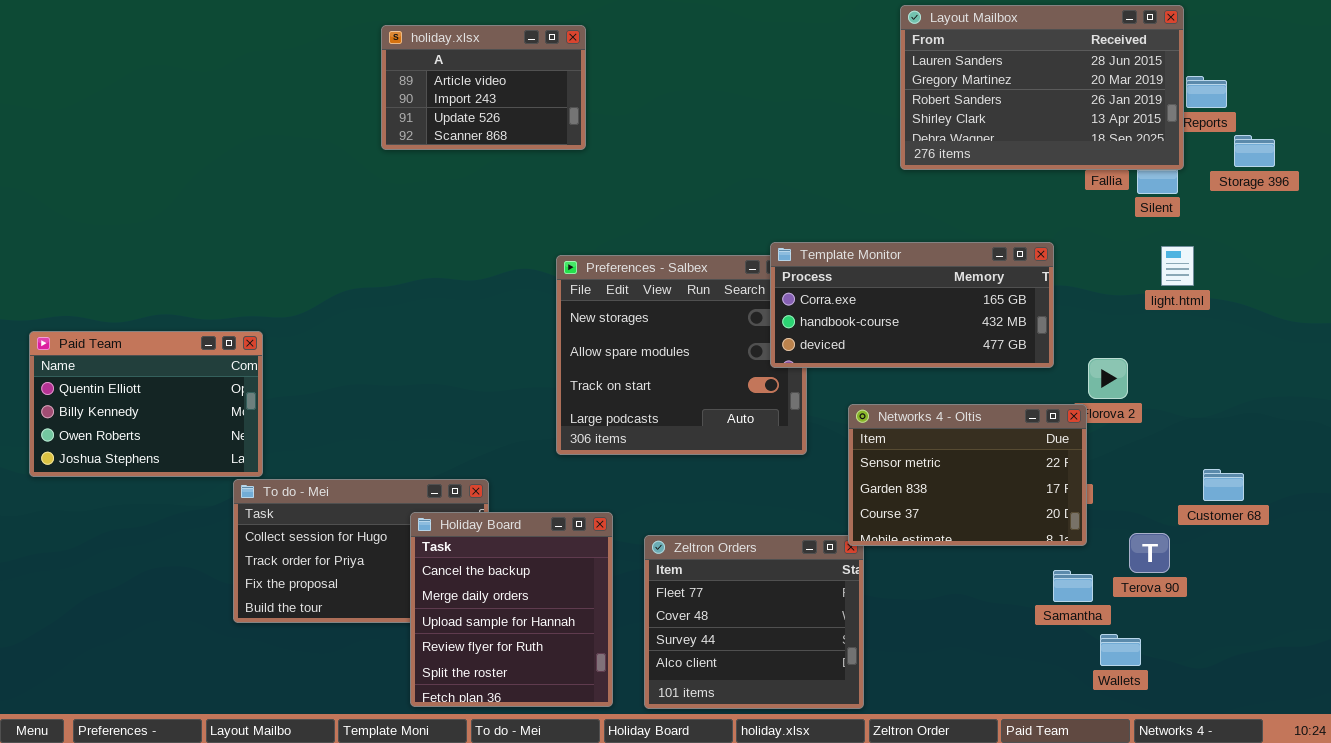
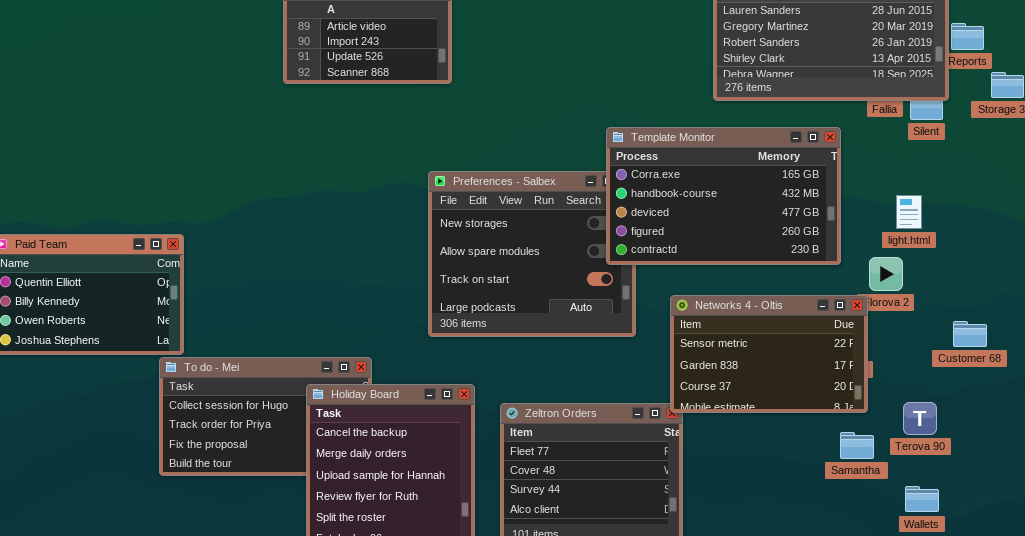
Template Monitor: [770,242,1054,368] -> [606,127,841,265], resized
light.html: [1161,246,1194,286] -> [896,195,922,229], moved
Customer 68: [1203,469,1244,501] -> [953,321,987,347], moved
Wallets: [1100,634,1141,666] -> [905,486,939,512], moved

